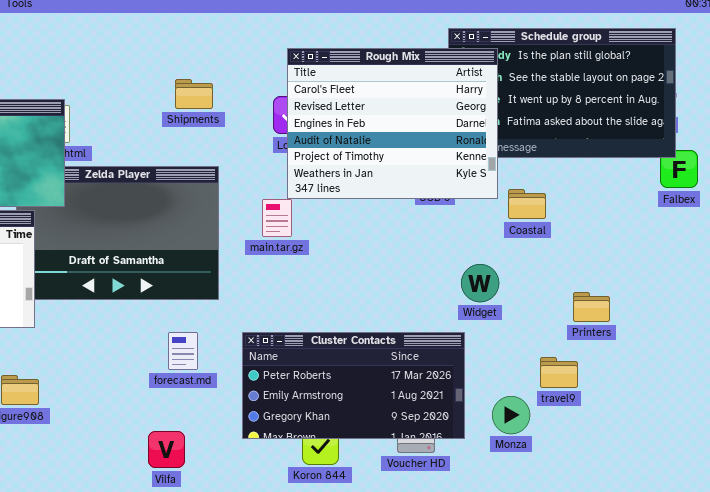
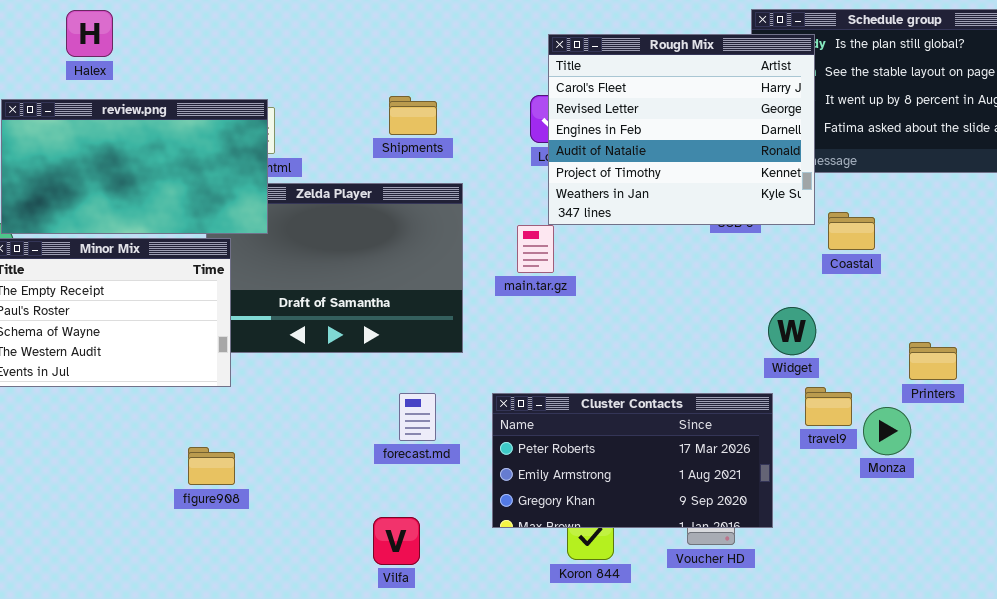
Shipments: [175,79,213,109] -> [389,96,437,135], moved
travel9: [540,357,578,388] -> [805,387,852,426], moved
Monza: [492,396,530,434] -> [863,407,911,455], moved

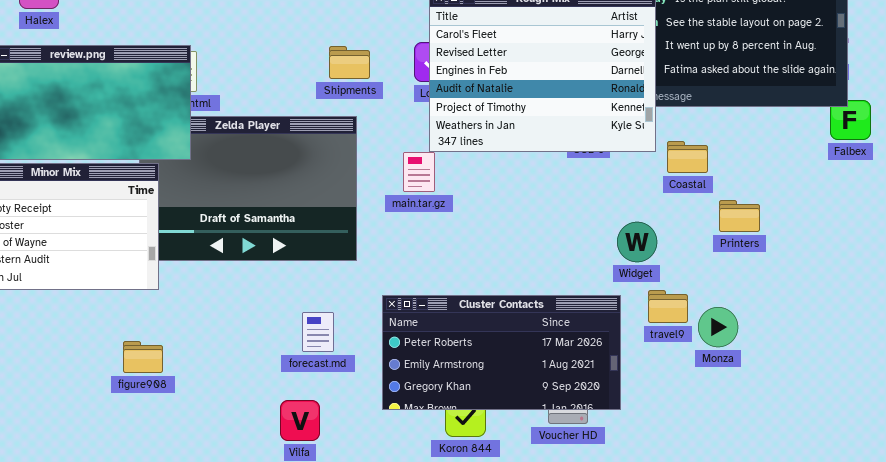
Shipments: [389,96,437,135] -> [329,46,370,79], moved
Printers: [909,342,957,380] -> [719,200,760,232], moved
forecast.md: [399,393,436,441] -> [302,312,334,352], moved

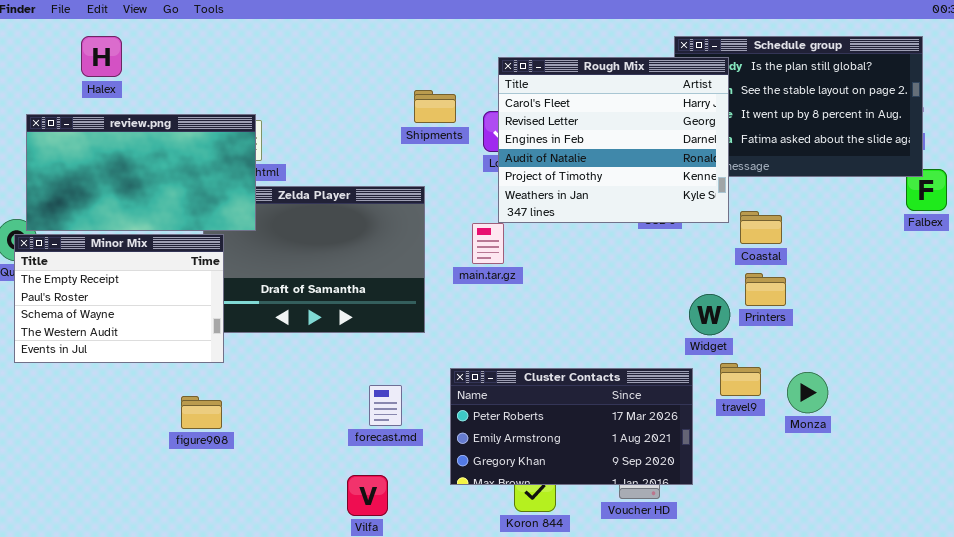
Shipments: [329,46,370,79] -> [414,90,456,123], moved
Printers: [719,200,760,232] -> [745,273,786,306], moved
Monza: [698,307,738,347] -> [787,372,828,413], moved
figure908: [123,341,163,373] -> [181,396,222,429], moved

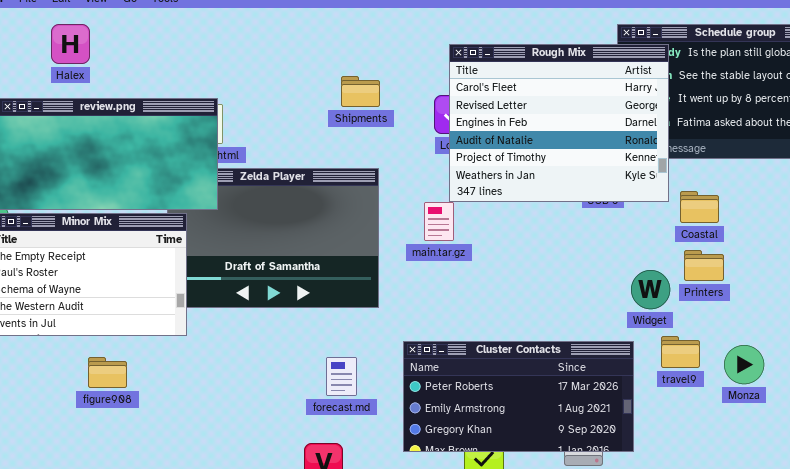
Shipments: [414,90,456,123] -> [341,76,380,107], moved
figure908: [181,396,222,429] -> [88,357,127,388], moved

